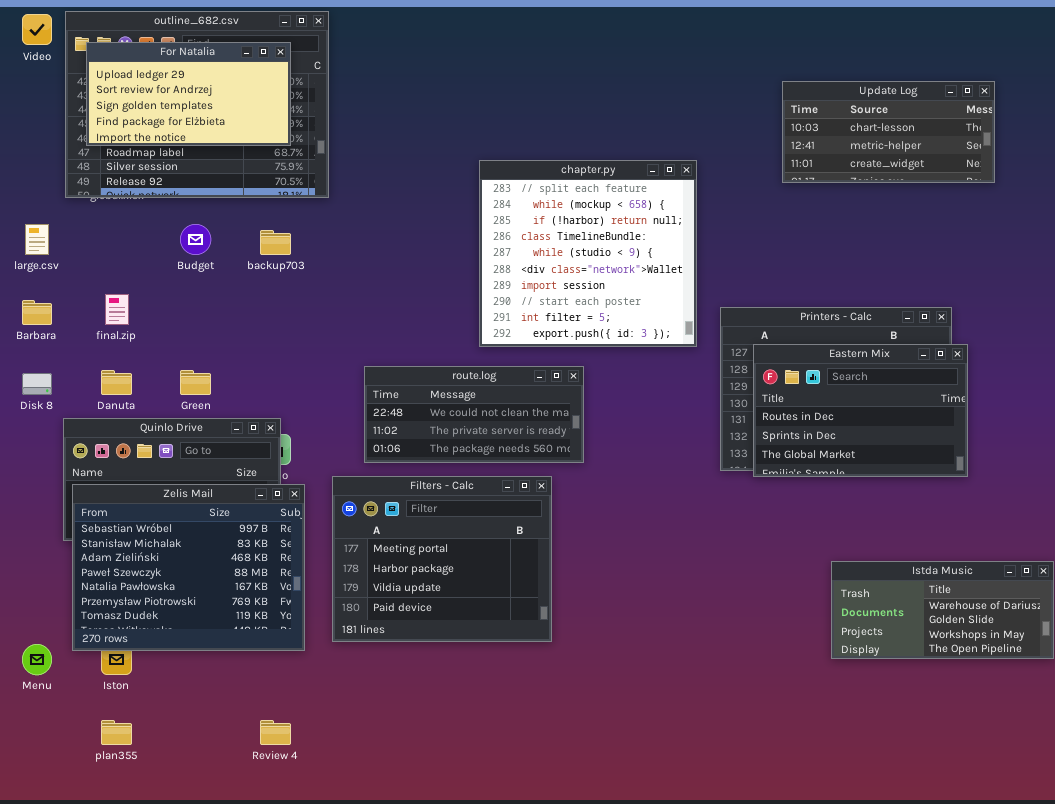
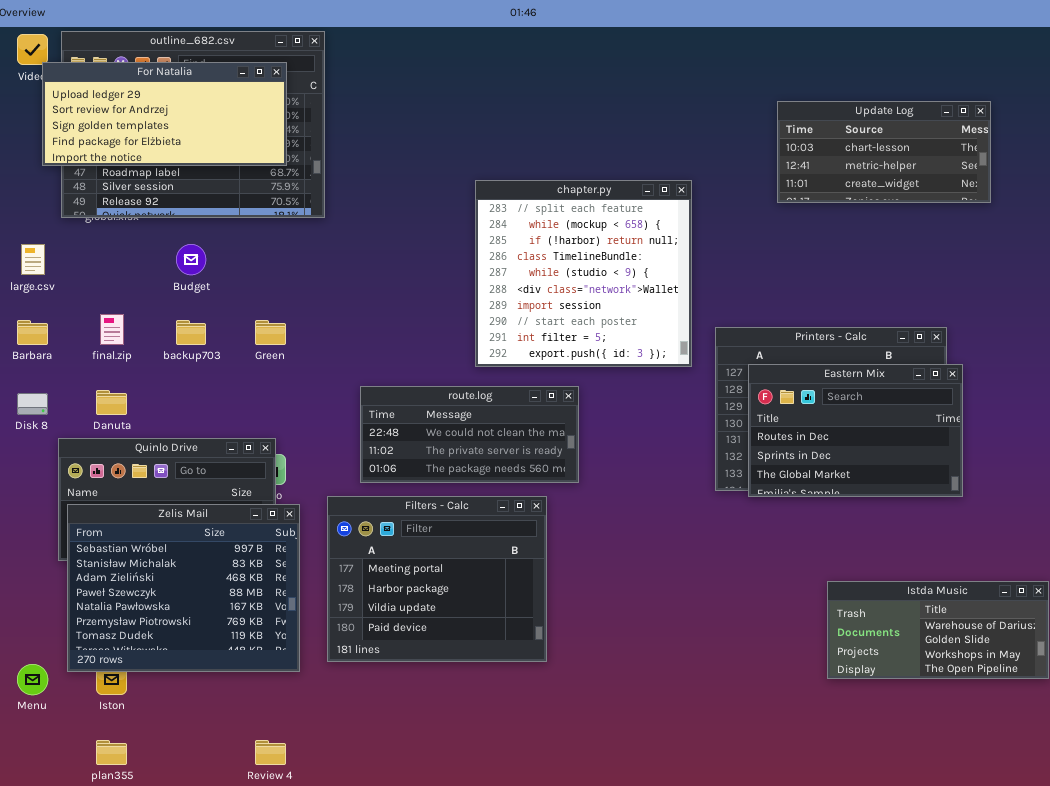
For Natalia: [86,42,291,146] -> [42,62,287,166], resized
backup703: [260,230,291,255] -> [176,320,206,345], moved
Green: [180,370,211,395] -> [255,320,286,345], moved

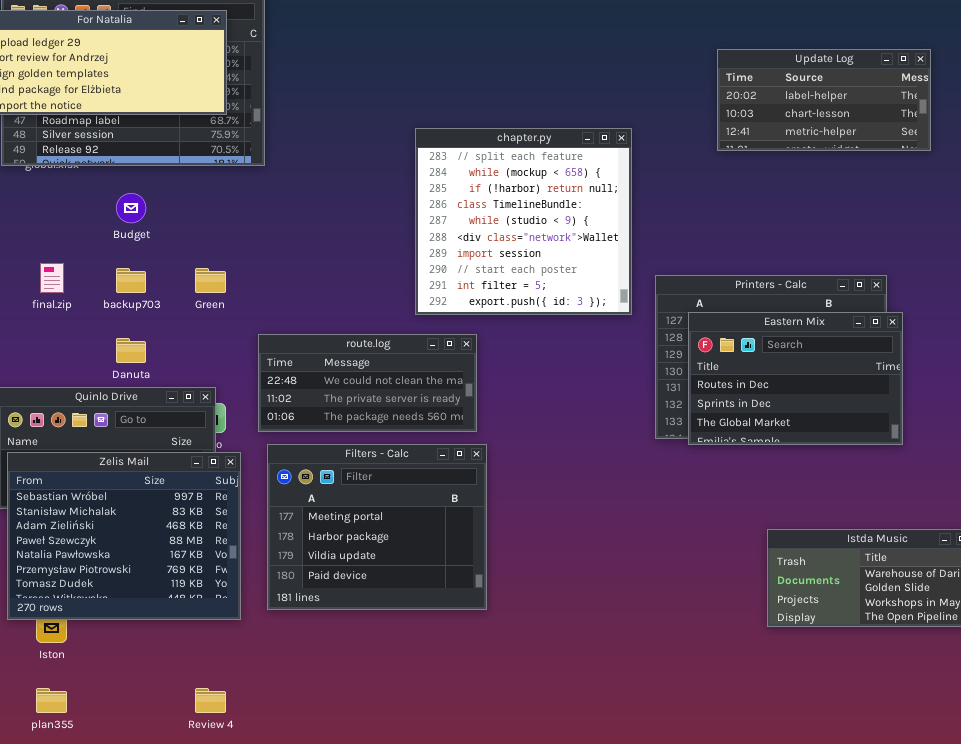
Update Log: [777,101,991,203] -> [717,49,931,151], scrolled up 1 row
route.log: [360,386,579,483] -> [258,334,477,432], moved
Danuta: [96,390,127,415] -> [116,338,146,363], moved

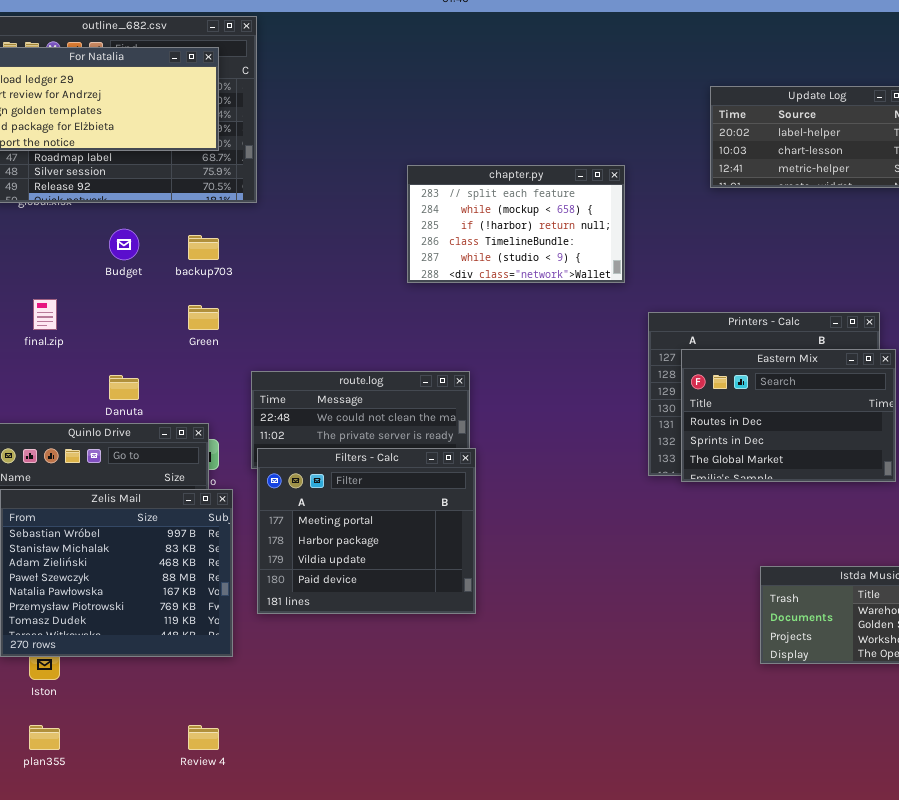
chapter.py: [415,128,632,315] -> [407,165,625,283], resized
backup703: [116,268,146,293] -> [188,235,219,260], moved
Filters - Calc: [267,444,487,610] -> [257,448,476,614], moved

